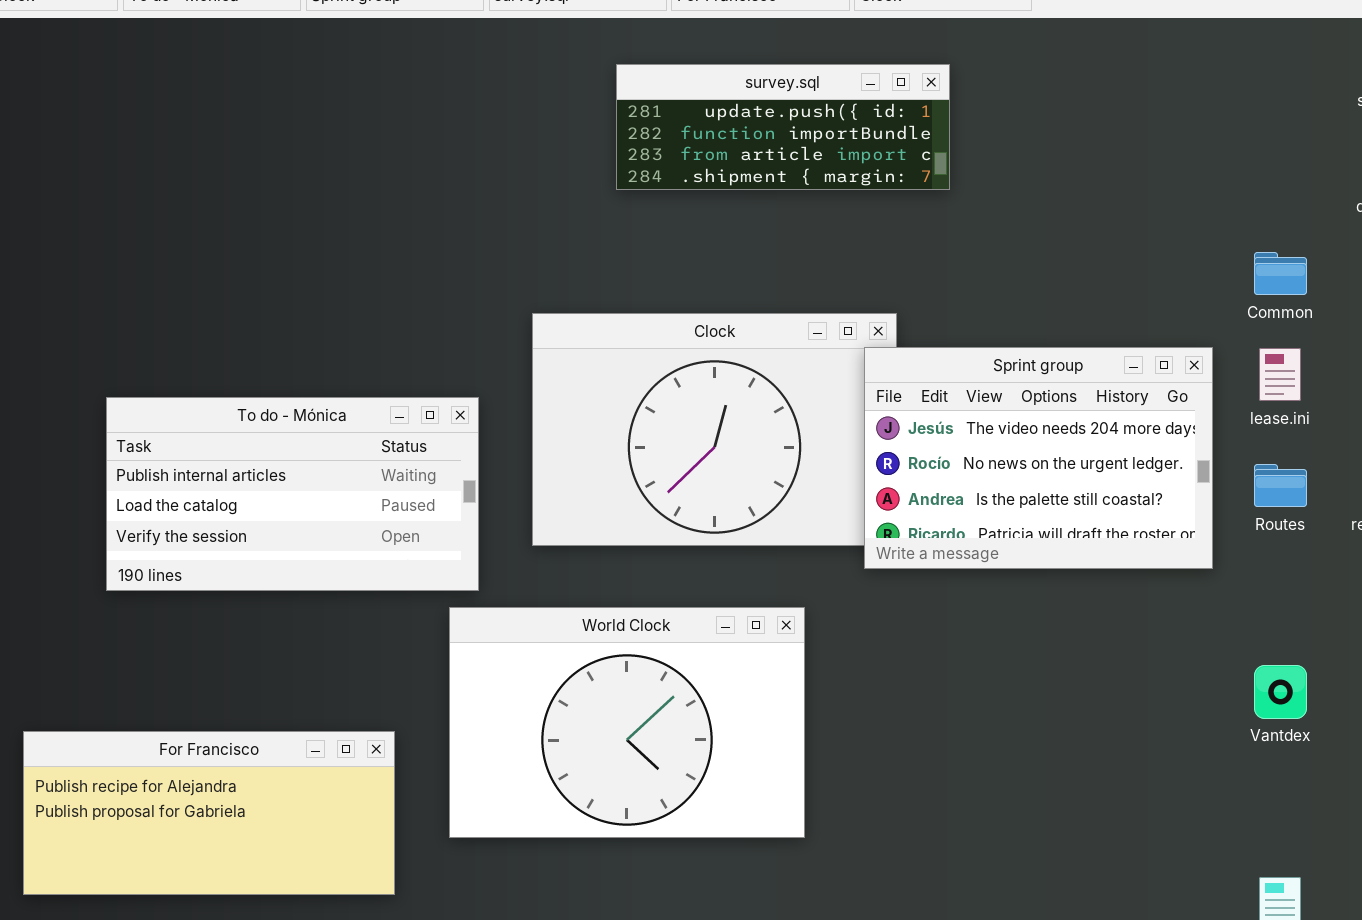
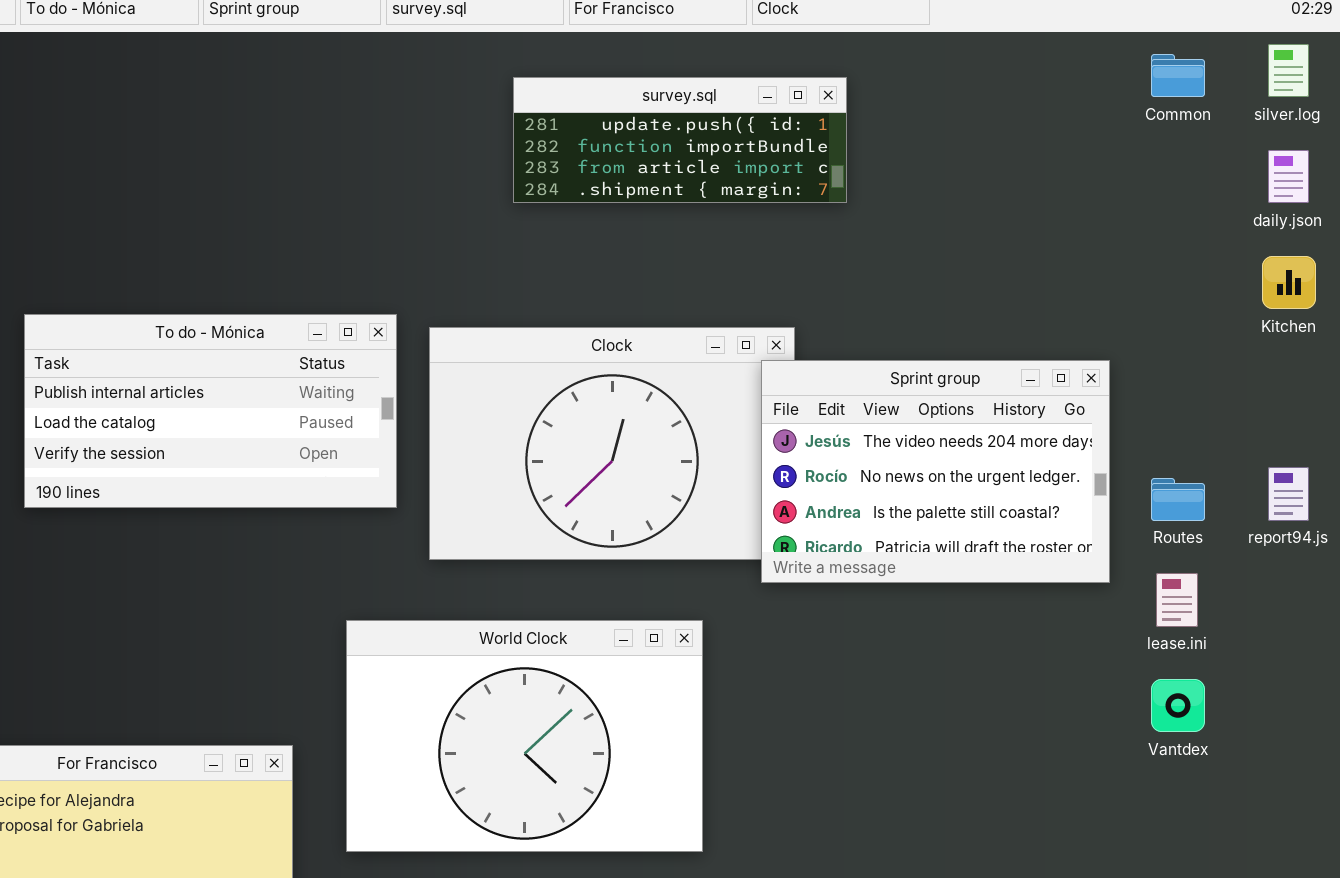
Common: [1254,252,1307,295] -> [1151,54,1205,97], moved
lease.ini: [1259,348,1301,401] -> [1156,573,1198,627], moved
To do - Mónica: [106,397,479,591] -> [24,314,397,508], moved

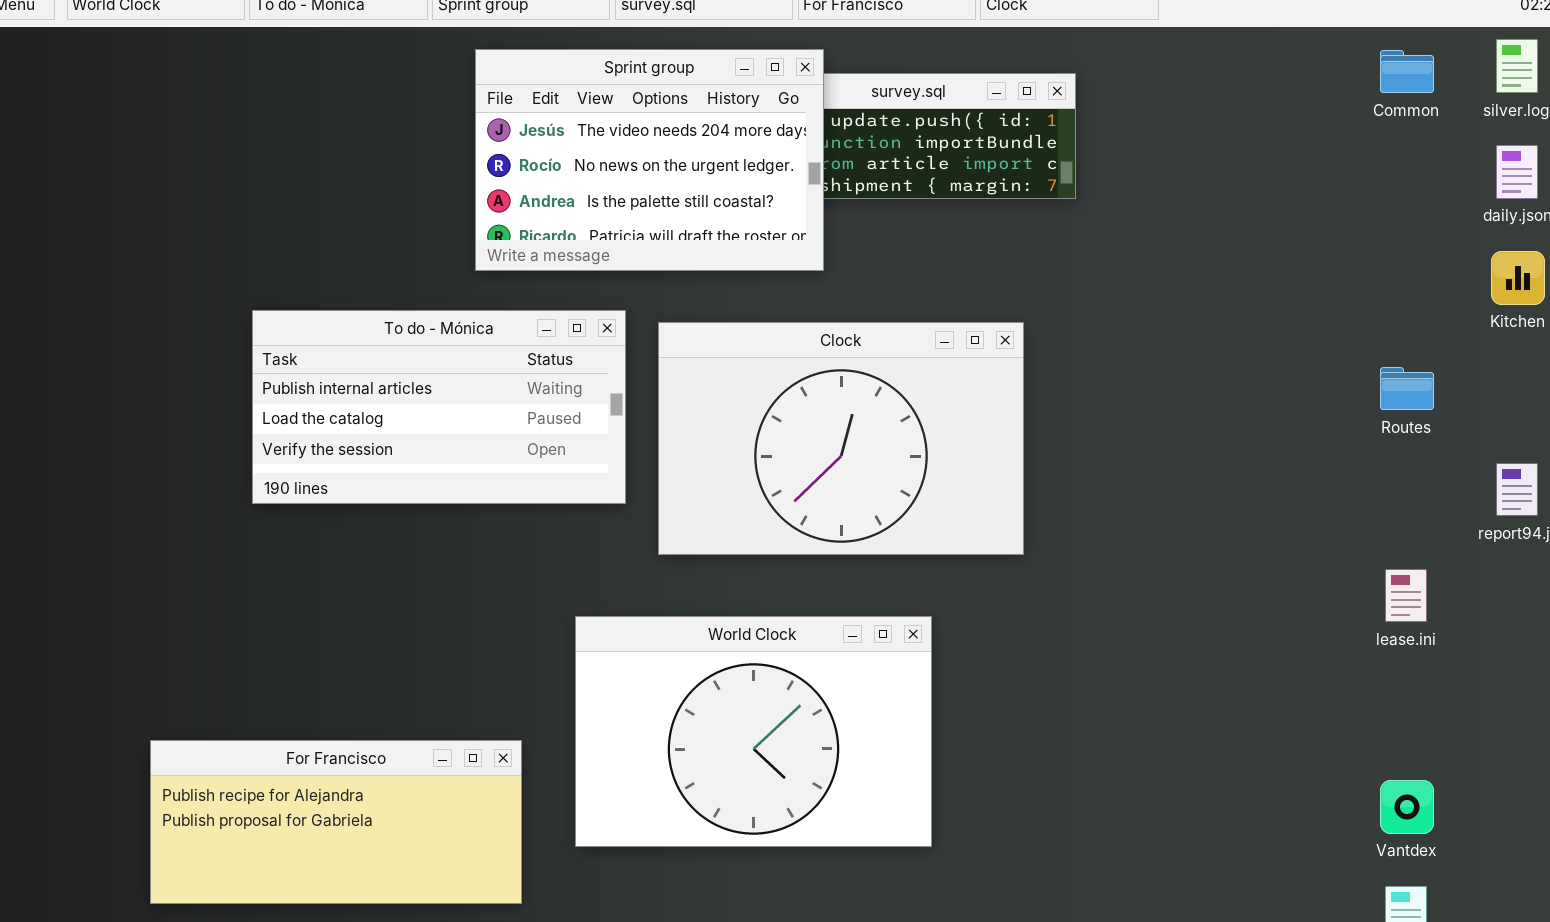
Sprint group: [761,360,1110,583] -> [475,49,824,271], moved
Routes: [1151,478,1205,521] -> [1380,367,1434,410], moved
Vantdex: [1151,679,1205,732] -> [1380,780,1434,834], moved

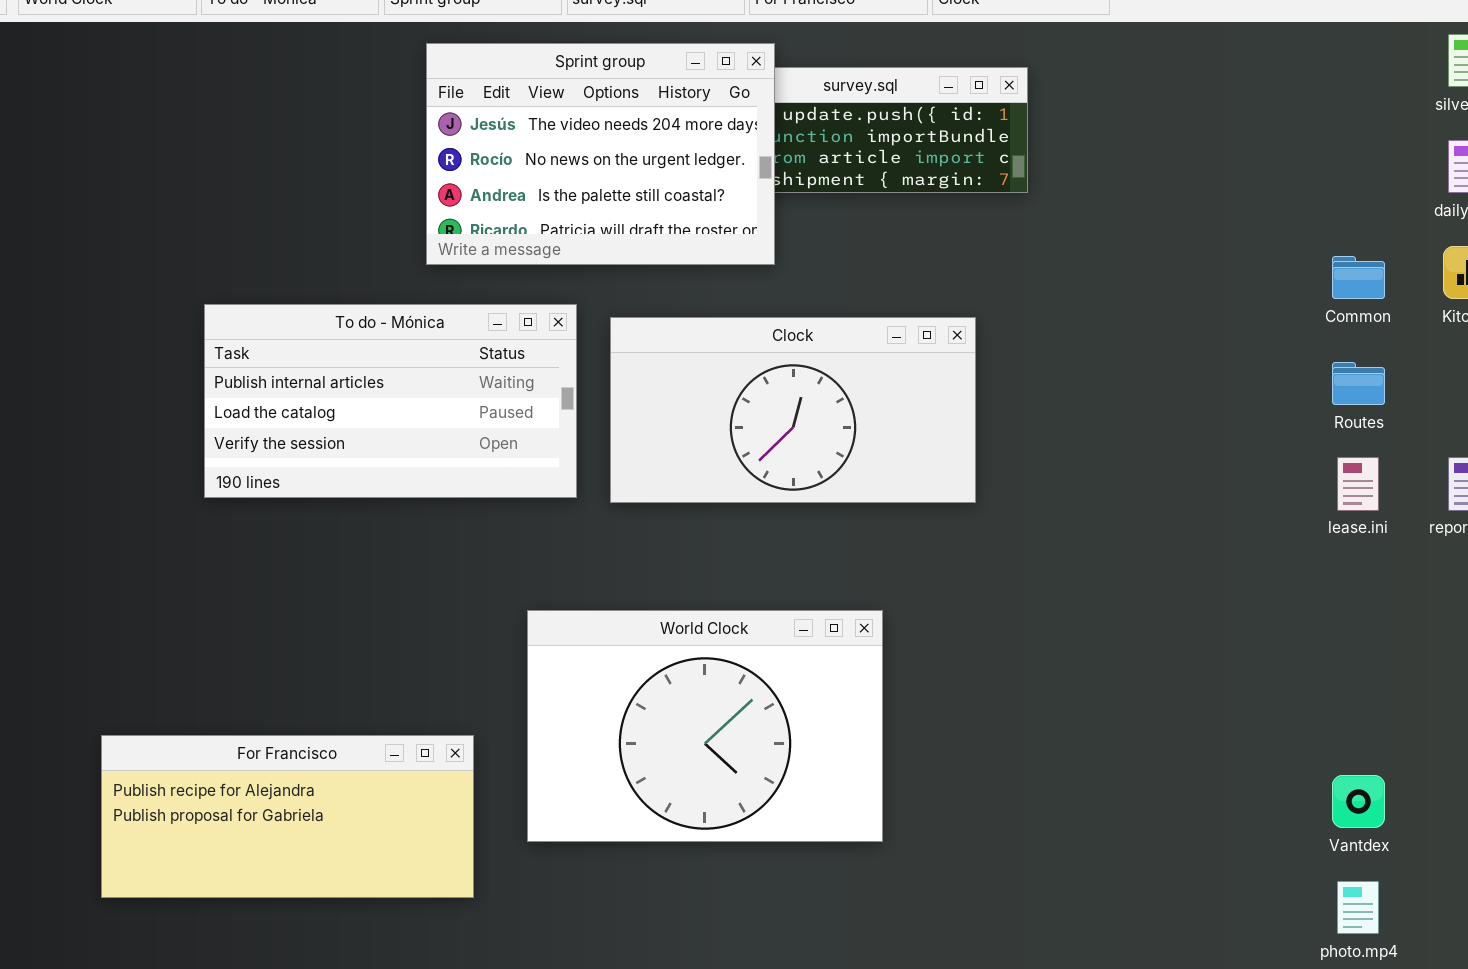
Common: [1380,50,1434,93] -> [1332,256,1385,299], moved
Clock: [658,322,1024,555] -> [610,317,976,503], resized
lease.ini: [1385,569,1427,622] -> [1337,457,1379,511], moved

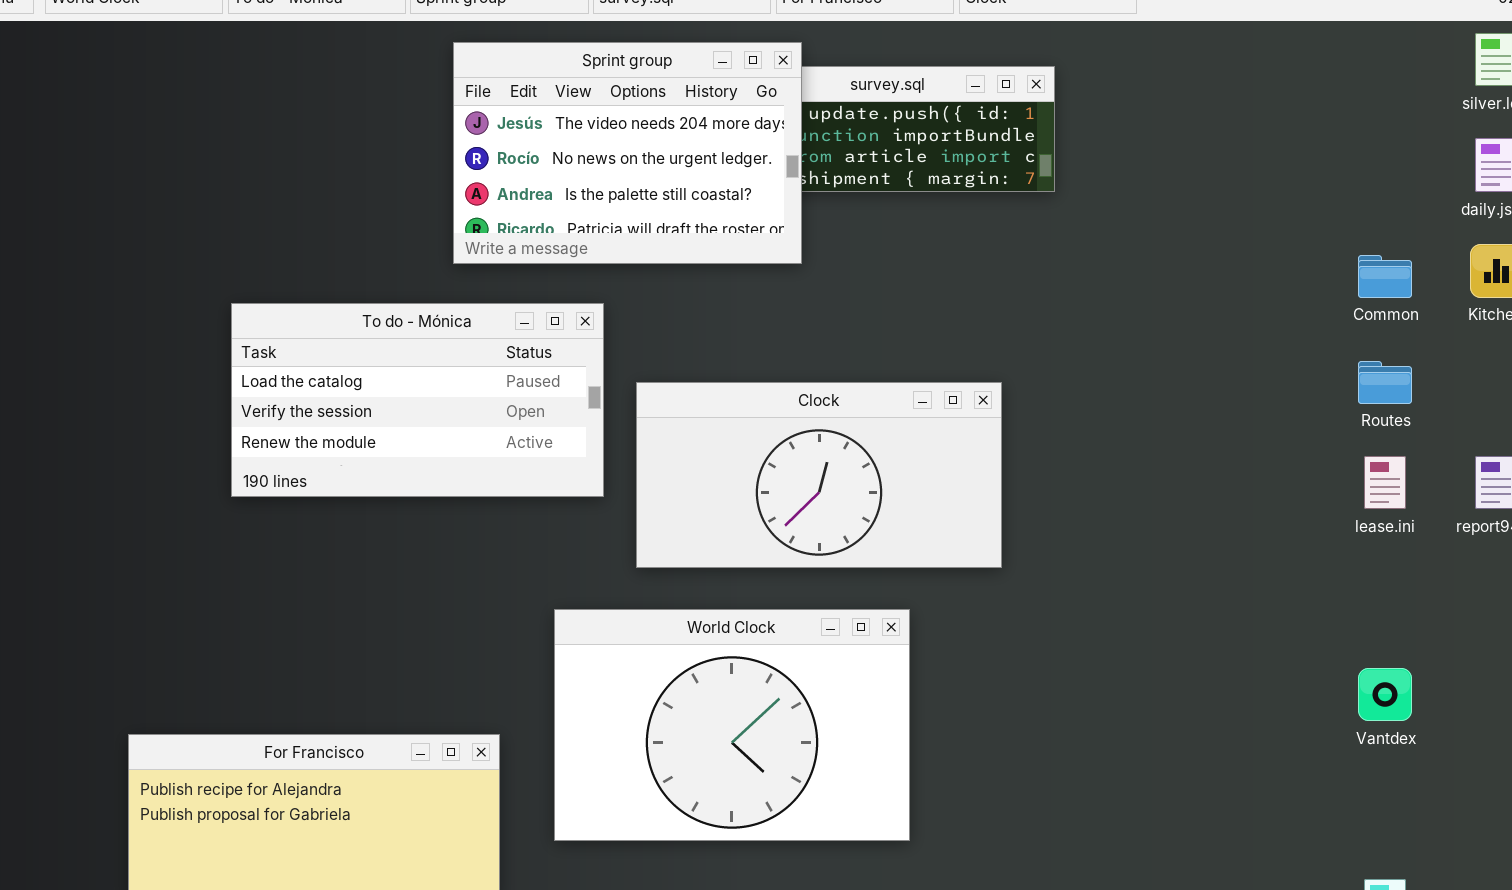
To do - Mónica: [204,304,577,498] -> [231,303,604,497], scrolled down 1 row
Clock: [610,317,976,503] -> [636,382,1002,568], moved
Vantdex: [1332,775,1385,828] -> [1358,668,1412,721], moved

